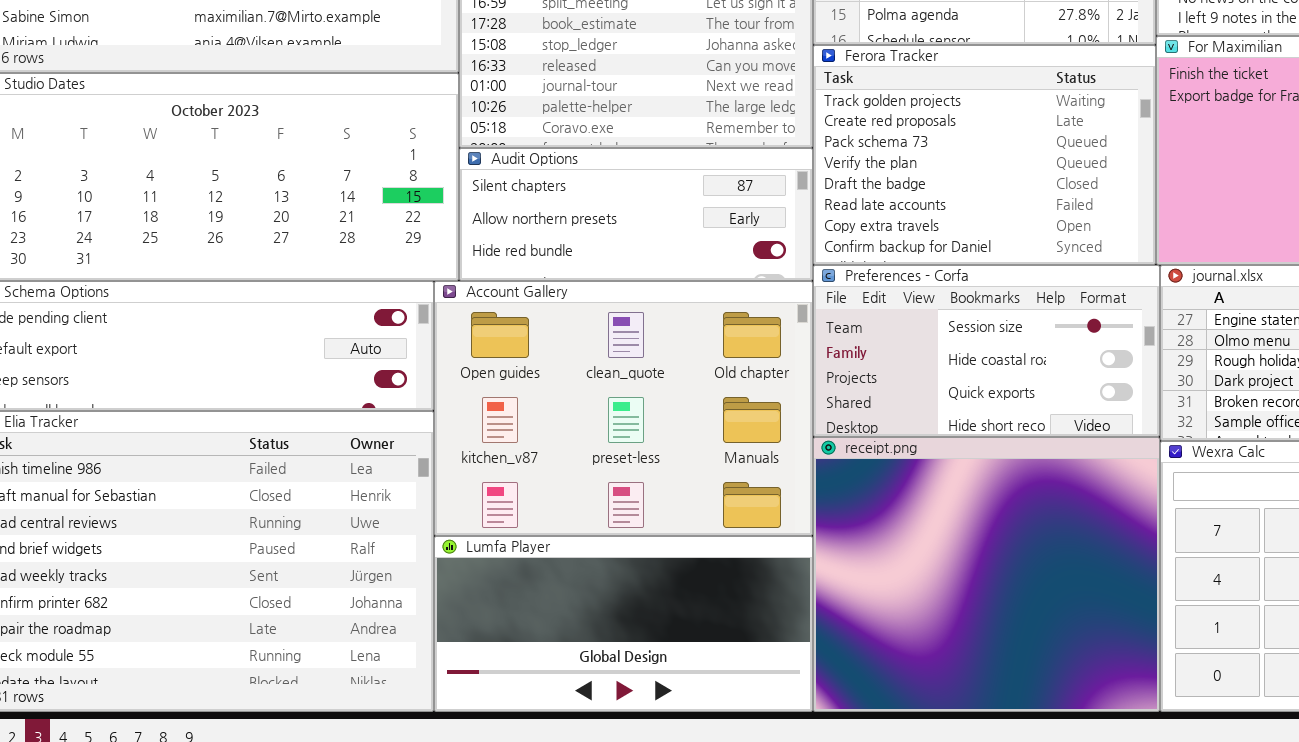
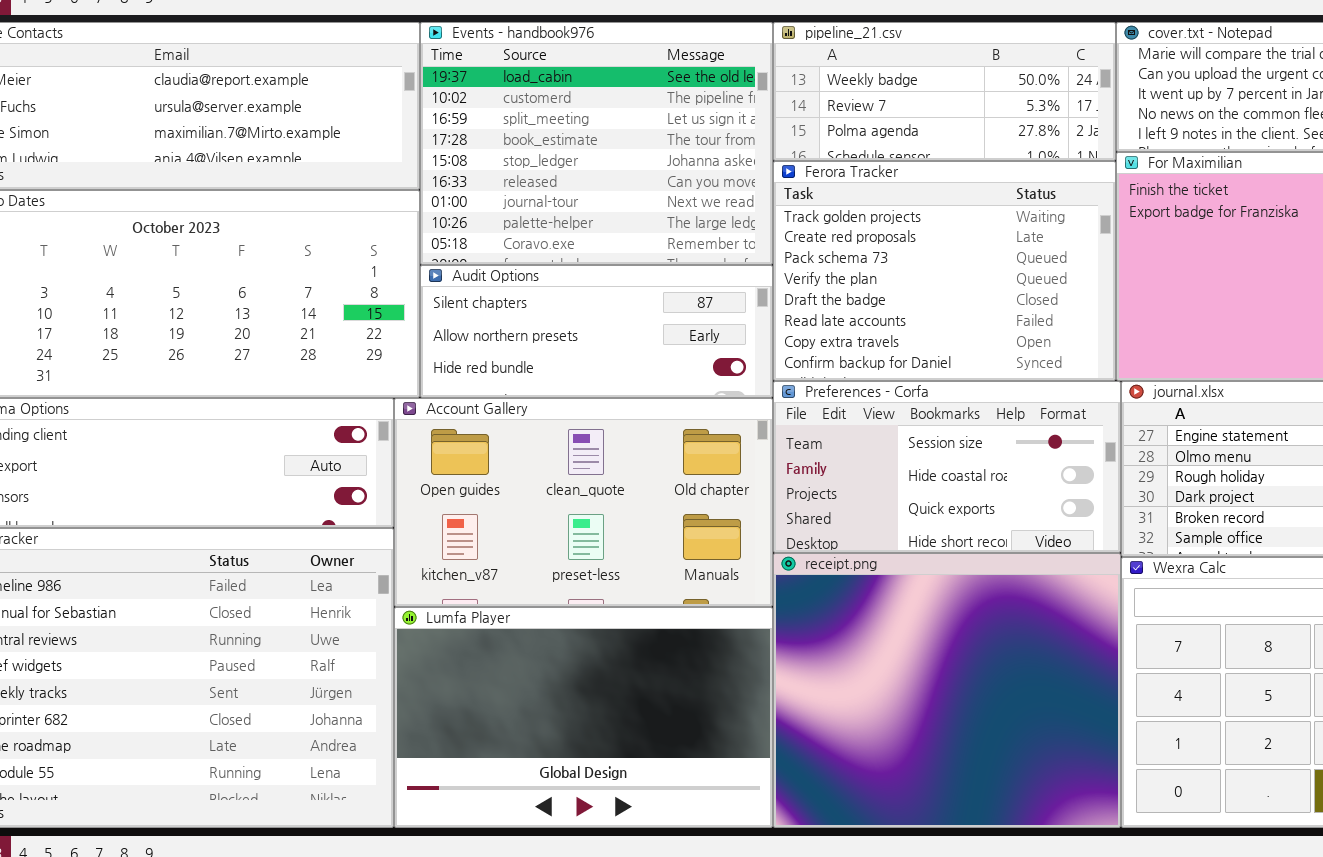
Account Gallery: [434,281,813,536] -> [394,398,773,607], resized
Lumfa Player: [434,536,813,712] -> [394,607,773,828], resized

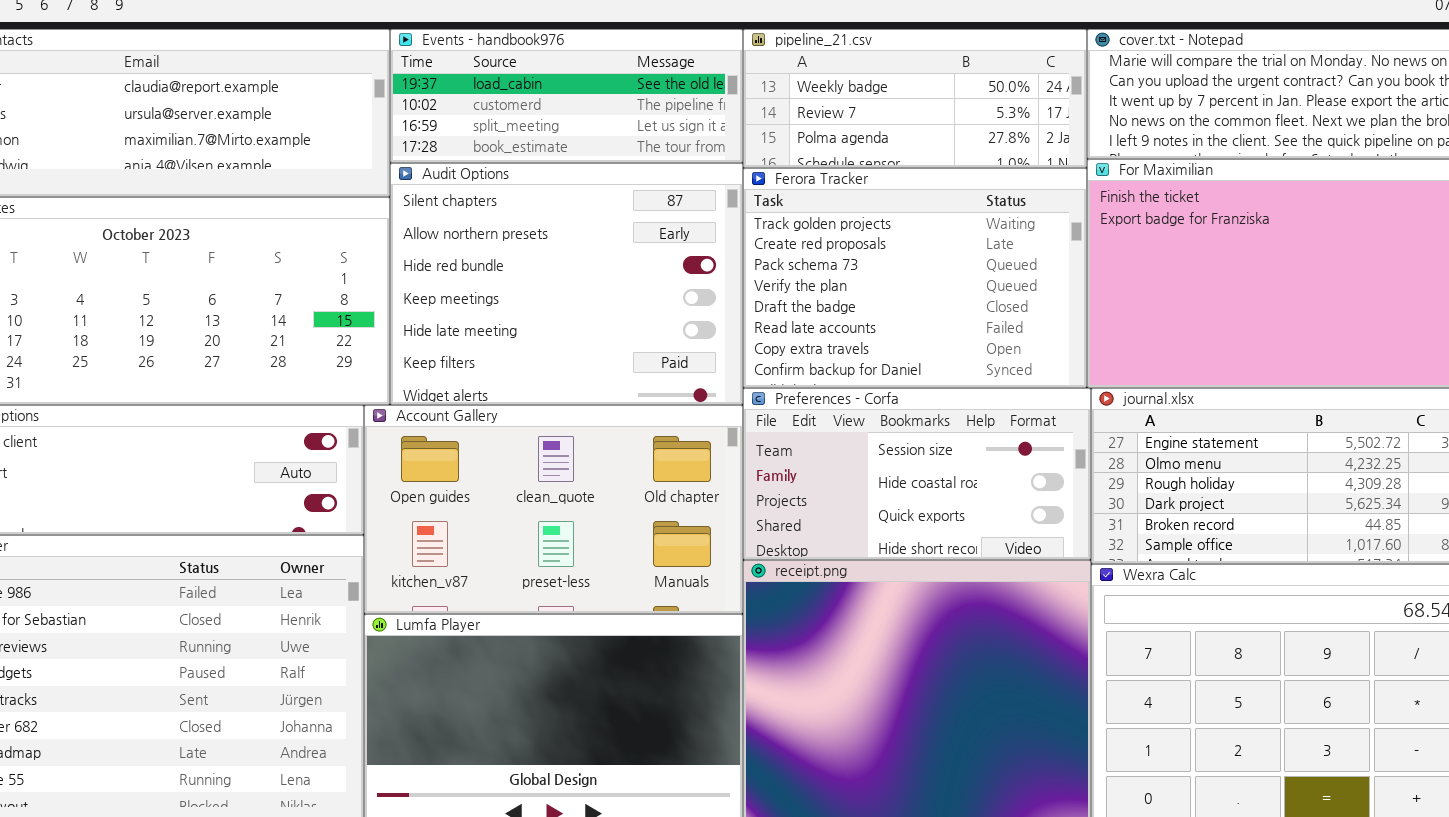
Events - handbook976: [420,22,773,265] -> [390,29,743,163], resized
Audit Options: [420,265,773,398] -> [390,163,743,405], resized

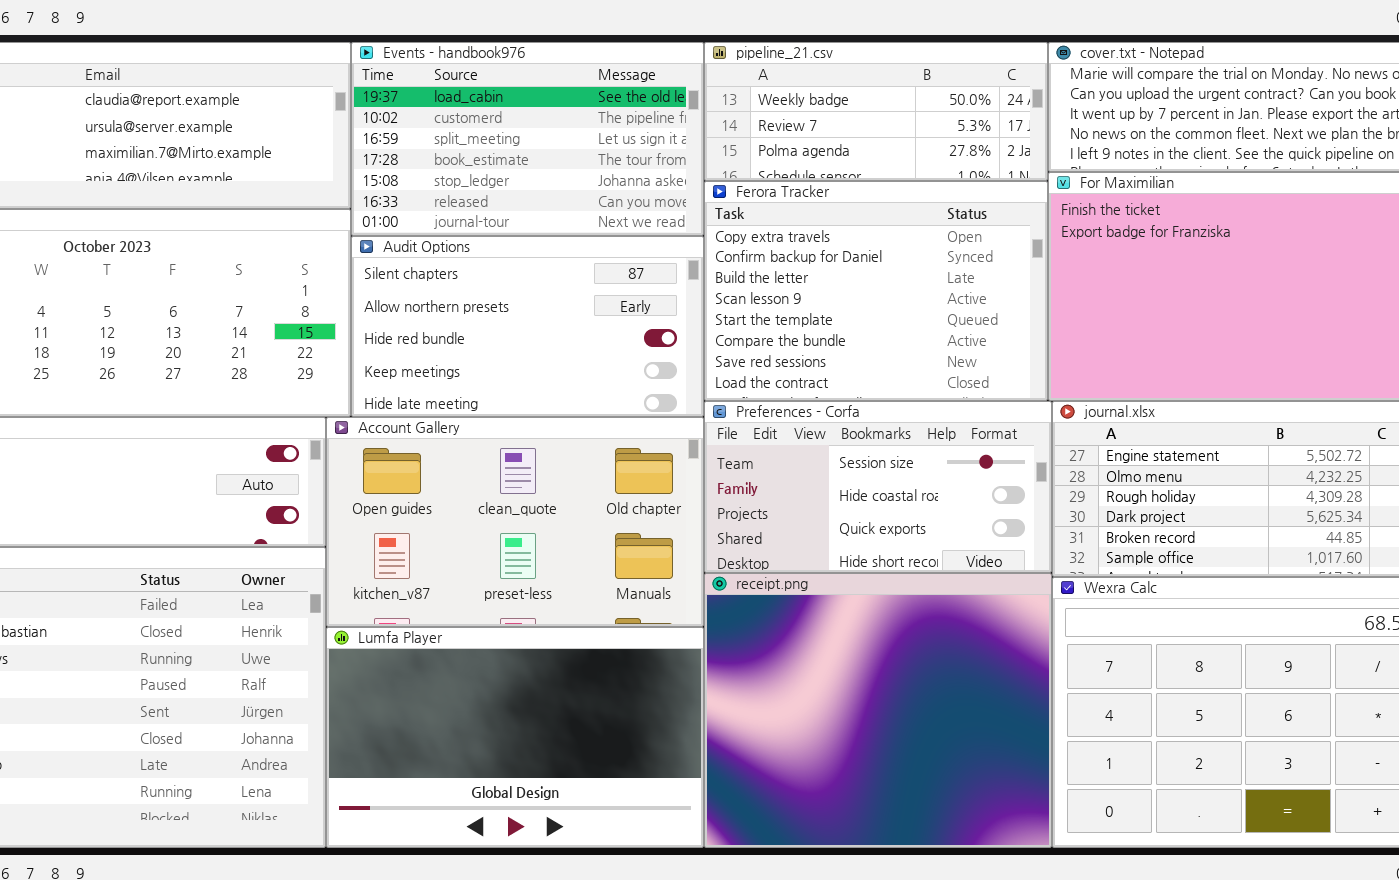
Events - handbook976: [390,29,743,163] -> [351,42,704,236], resized
Audit Options: [390,163,743,405] -> [351,236,704,417], resized
Ferora Tracker: [743,168,1087,388] -> [704,181,1048,401], scrolled down 6 rows

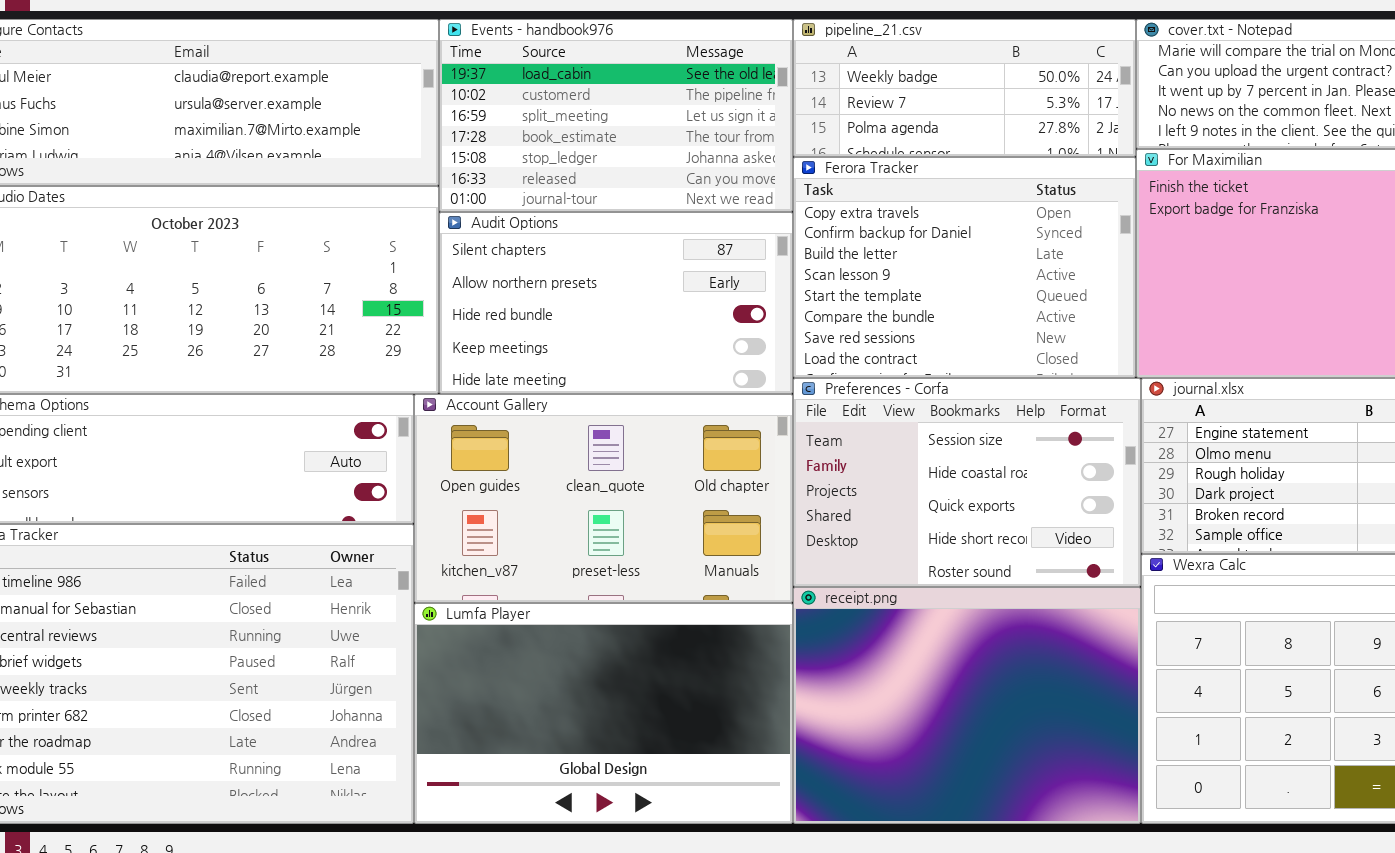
Preferences - Corfa: [704,401,1052,573] -> [793,378,1141,587], resized
receipt.png: [704,573,1052,848] -> [793,587,1141,824], resized

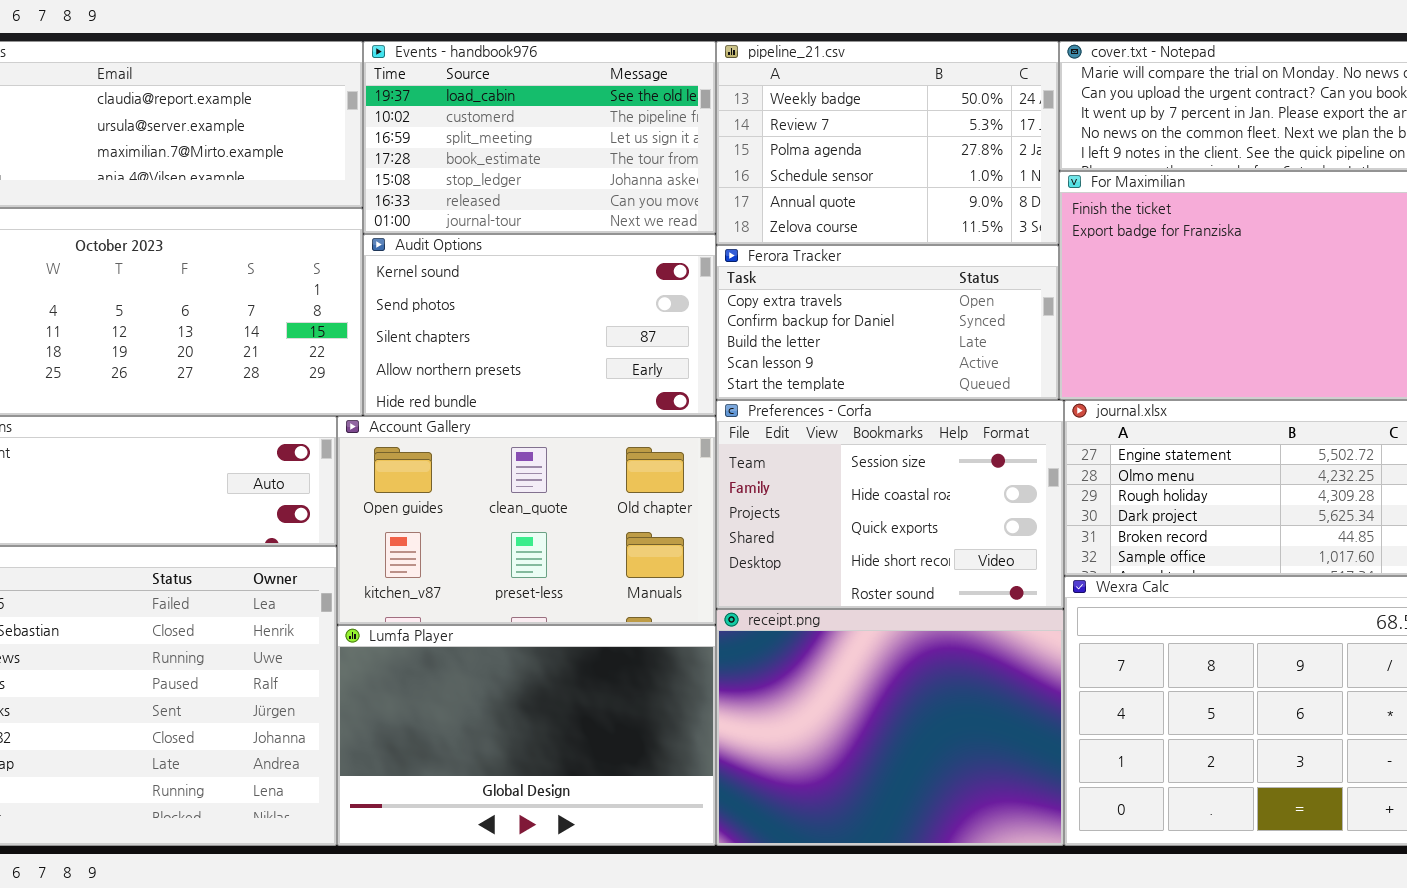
pipeline_21.csv: [793,19,1136,157] -> [716,41,1059,245], resized
Ferora Tracker: [793,157,1136,378] -> [716,245,1059,400], resized
Audit Options: [439,212,793,394] -> [363,234,716,416], scrolled up 2 rows

